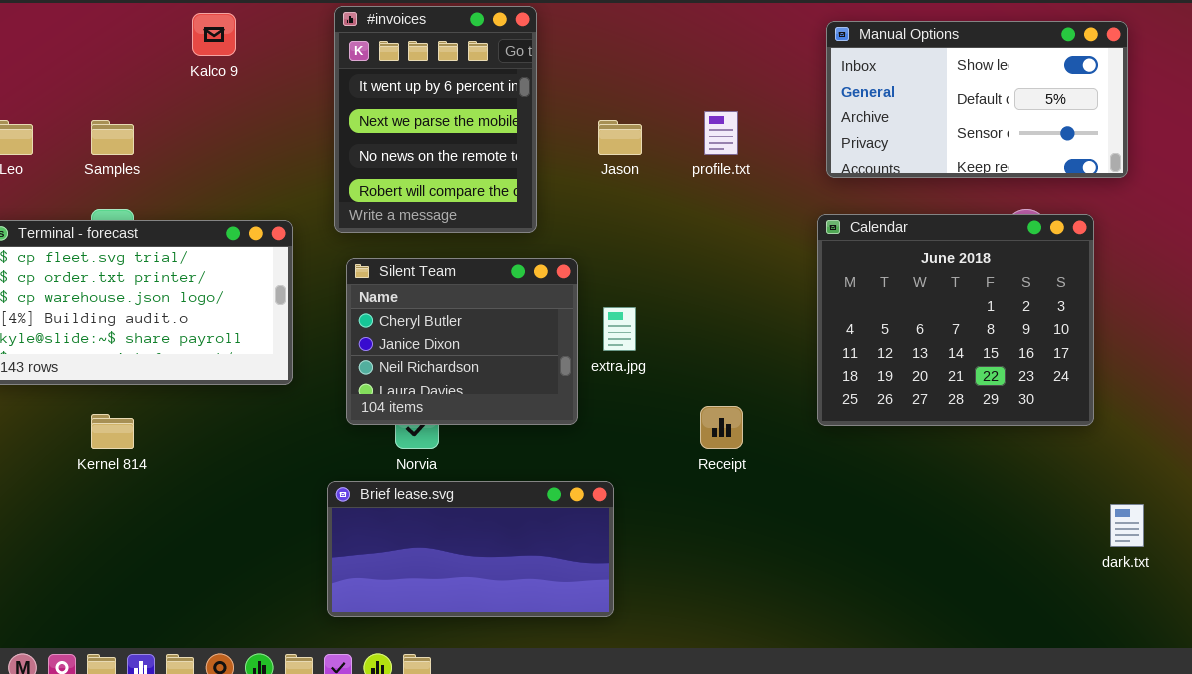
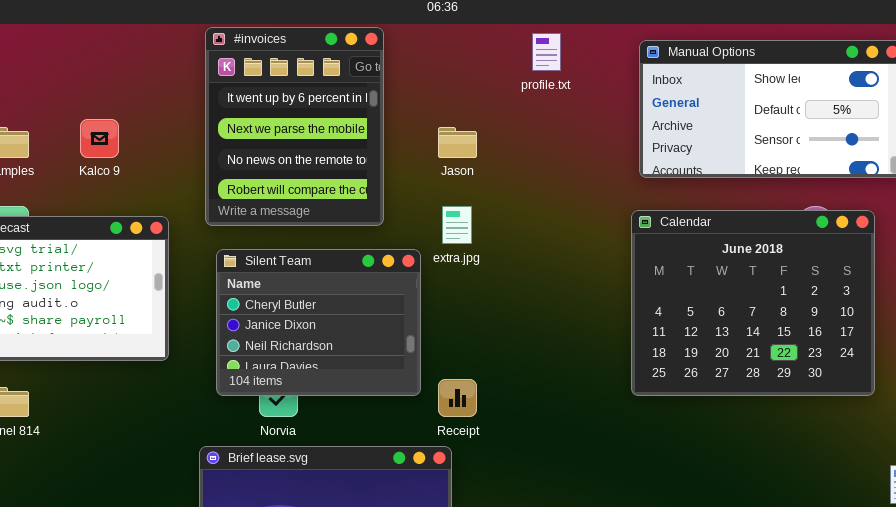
Kalco 9: [192,13,236,56] -> [80,119,119,158], moved
profile.txt: [704,111,738,155] -> [532,33,561,71], moved
extra.jpg: [603,307,636,351] -> [442,206,472,244], moved
Receipt: [700,406,743,449] -> [438,379,477,417], moved

